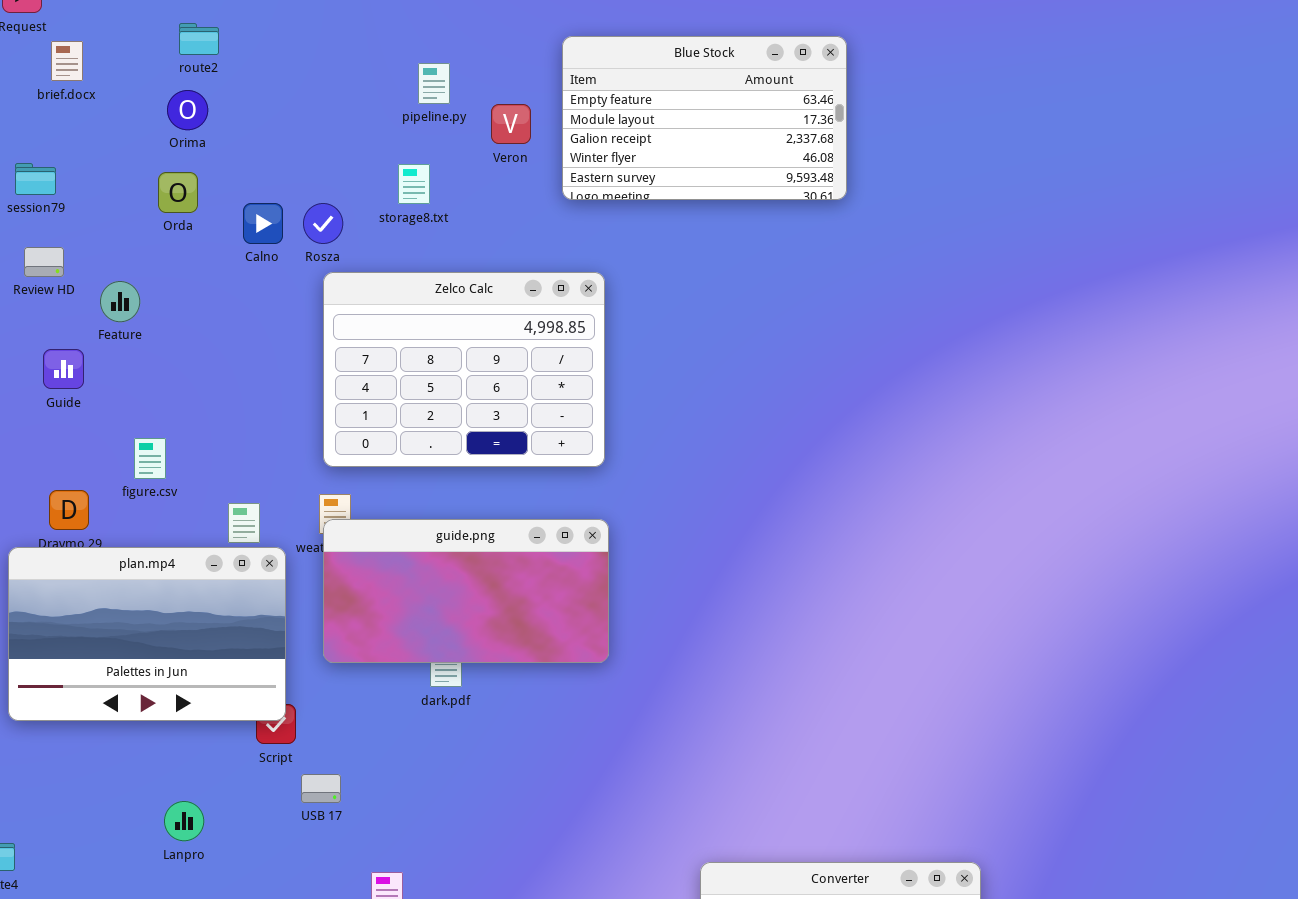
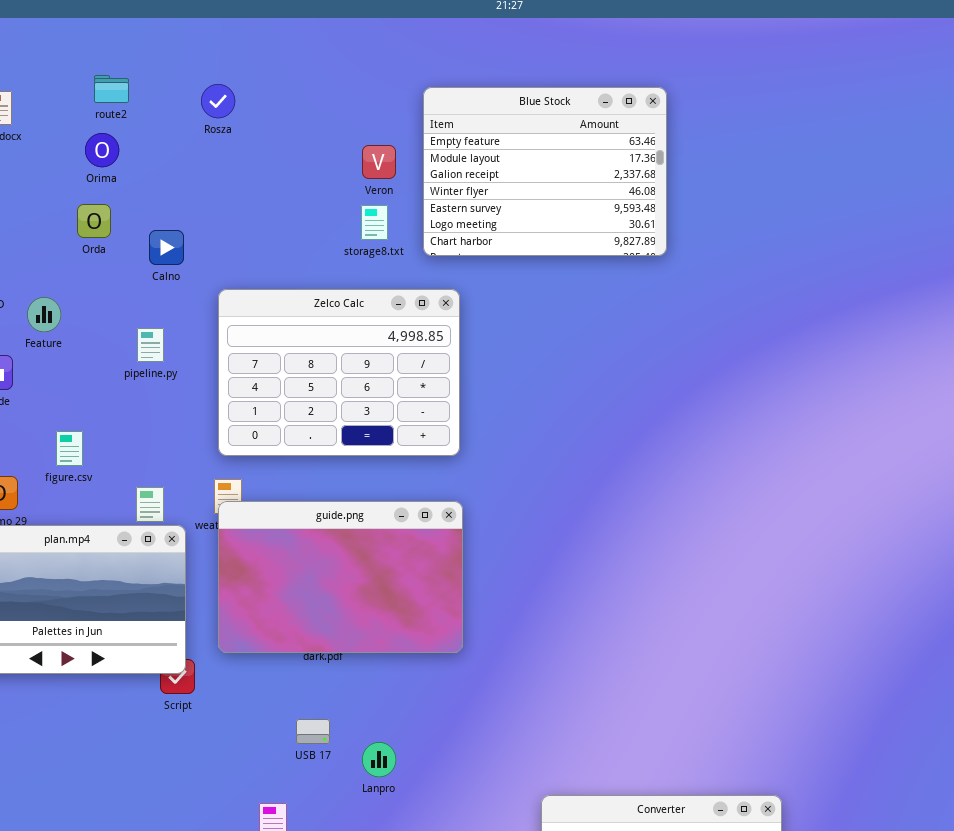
Blue Stock: [562,36,847,200] -> [423,87,667,256], resized
pipeline.py: [418,63,450,104] -> [137,328,164,362], moved
storage8.txt: [398,164,430,204] -> [361,205,388,240], moved
Rosza: [303,203,343,244] -> [201,84,235,118], moved
guide.png: [323,519,609,663] -> [218,501,463,653], resized
USB 17: [301,774,341,803] -> [296,719,330,744], moved
Lanpro: [164,801,204,841] -> [362,742,396,777], moved

